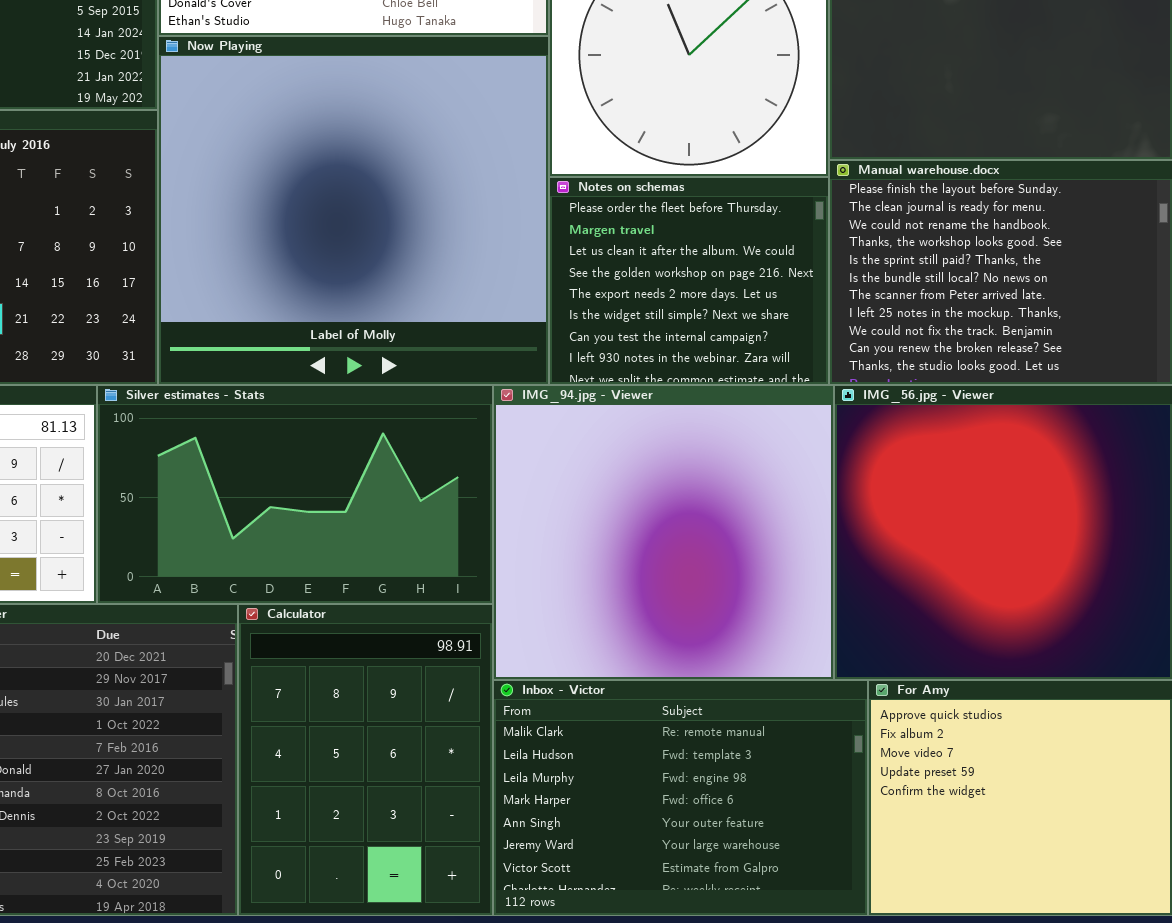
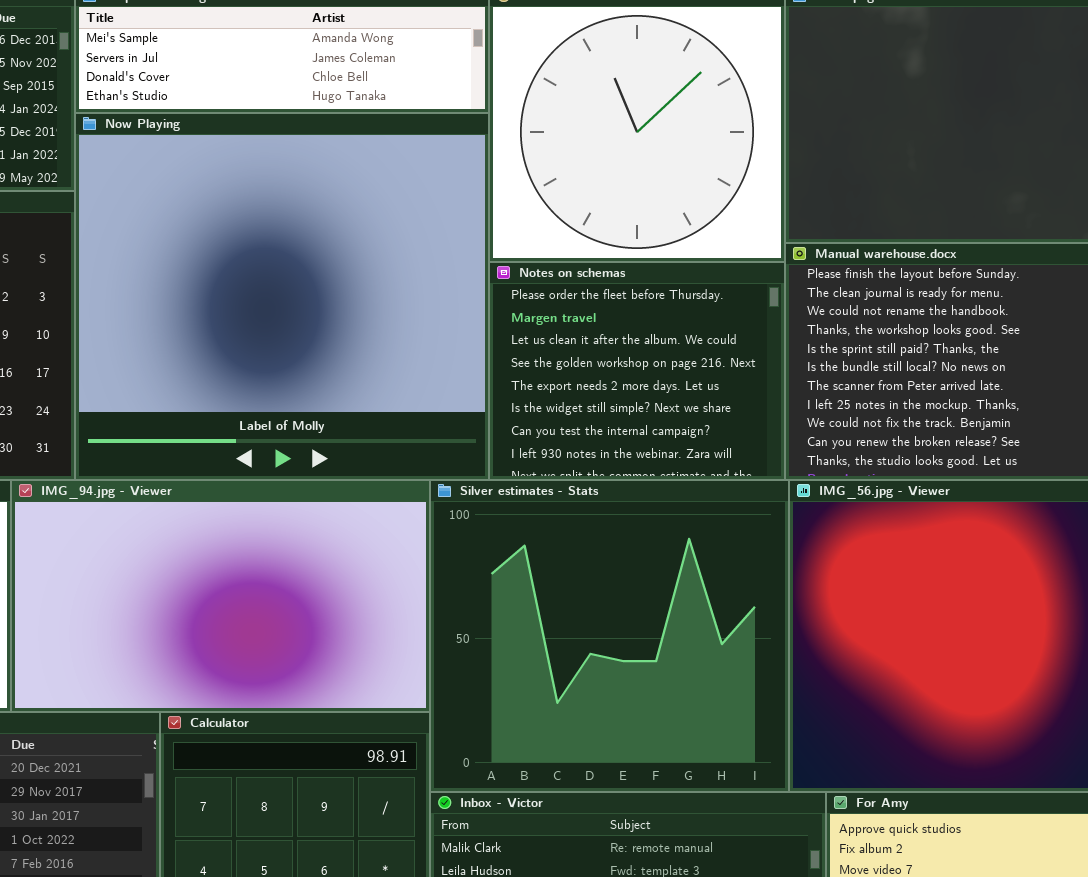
Silver estimates - Stats: [97,385,493,604] -> [430,480,789,792], moved, resized
IMG_94.jpg - Viewer: [493,385,834,680] -> [11,480,430,712], moved, resized

